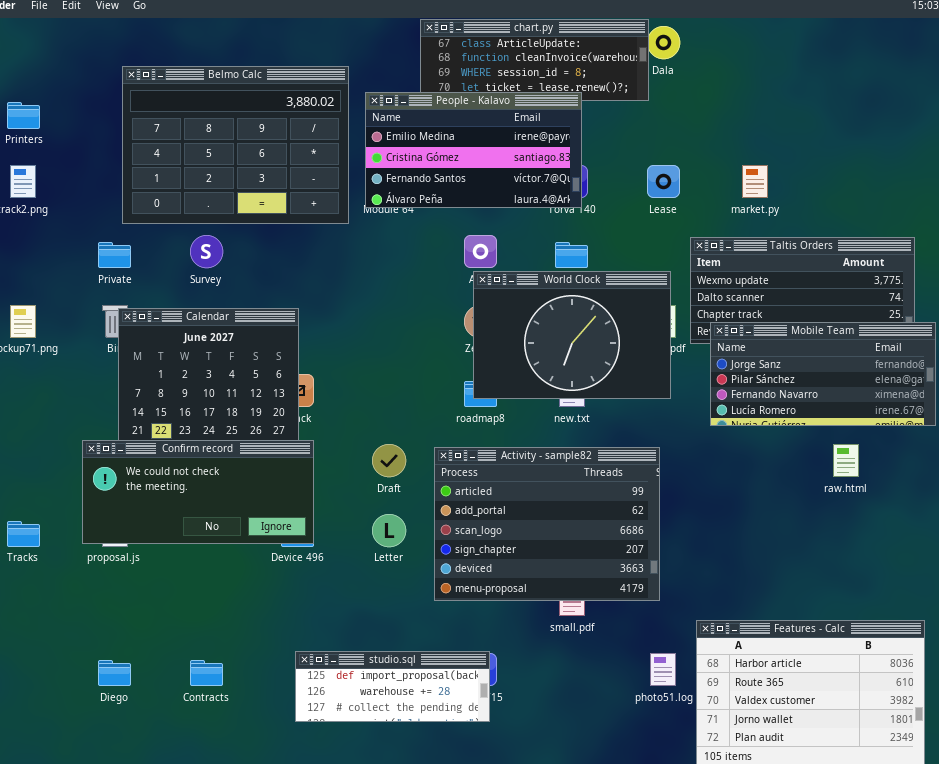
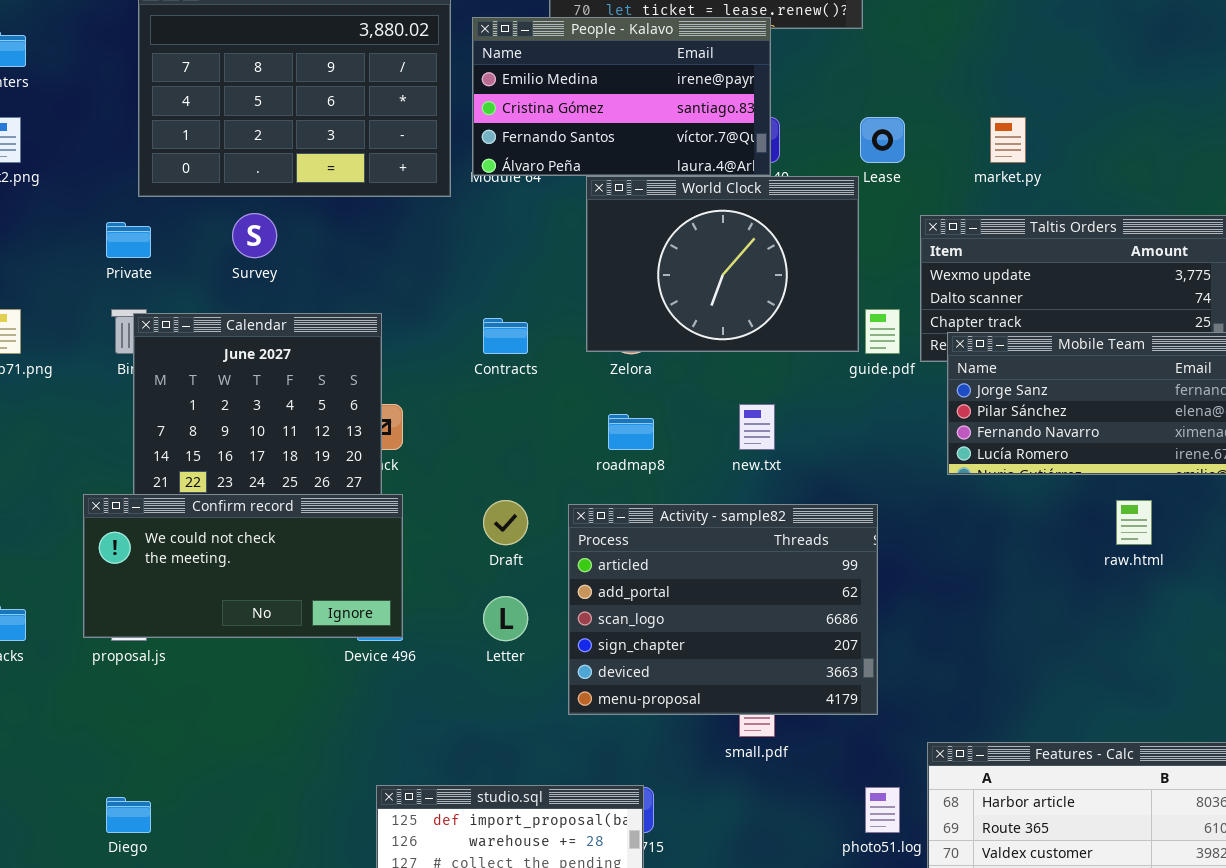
World Clock: [473,271,671,399] -> [586,176,859,352], moved
Contracts: [190,660,223,686] -> [483,318,528,354], moved

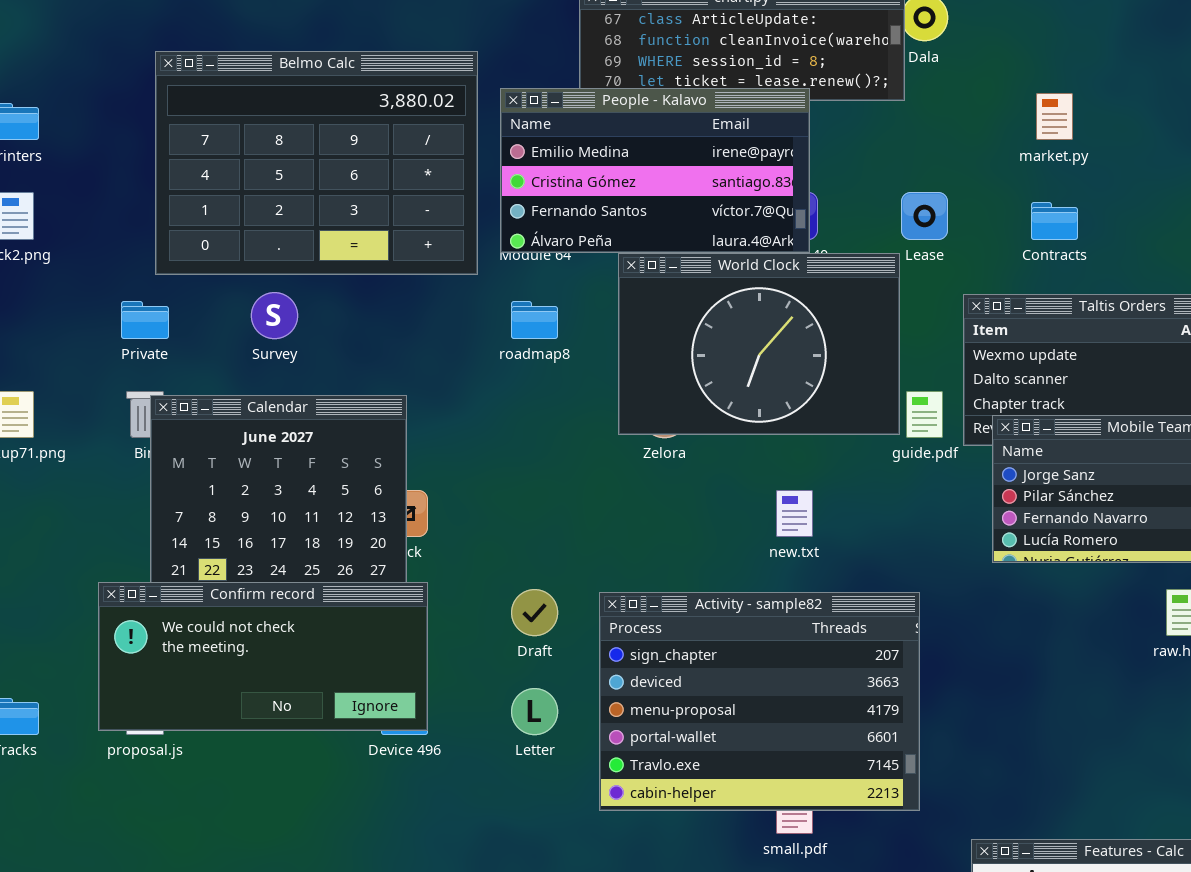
market.py: [990,117,1026,163] -> [1036,93,1073,140], moved
Contracts: [483,318,528,354] -> [1031,202,1078,240], moved
roadmap8: [608,414,654,450] -> [511,301,558,339], moved
Activity - sample82: [568,504,878,715] -> [599,592,920,811], scrolled down 3 rows

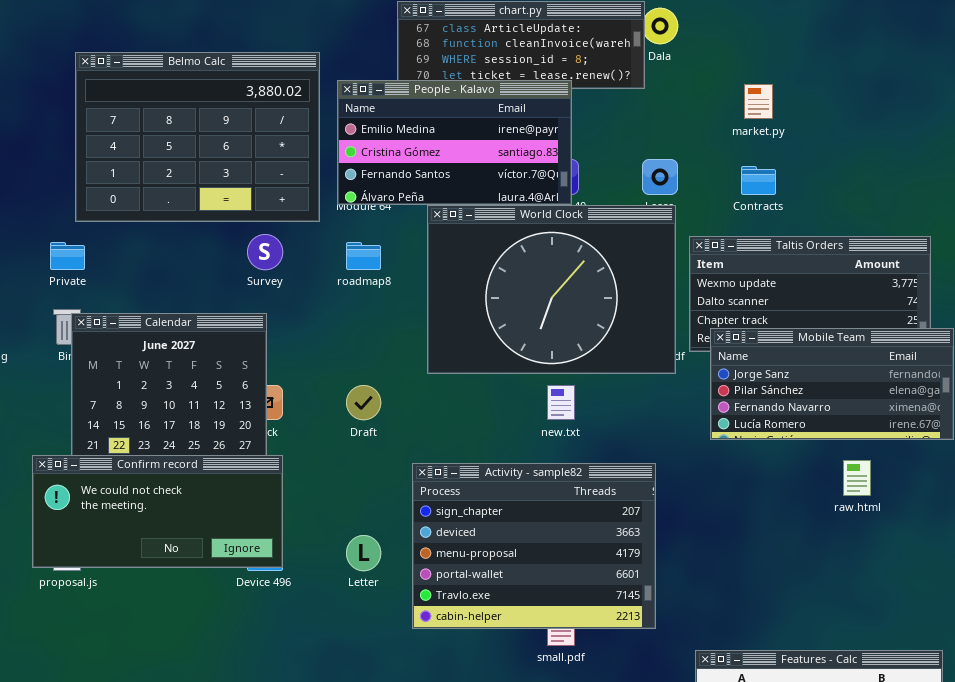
World Clock: [618,253,900,435] -> [427,205,676,374], resized
Survey: [251,292,298,339] -> [247,234,283,270], moved
Draft: [511,589,558,636] -> [346,385,381,420], moved

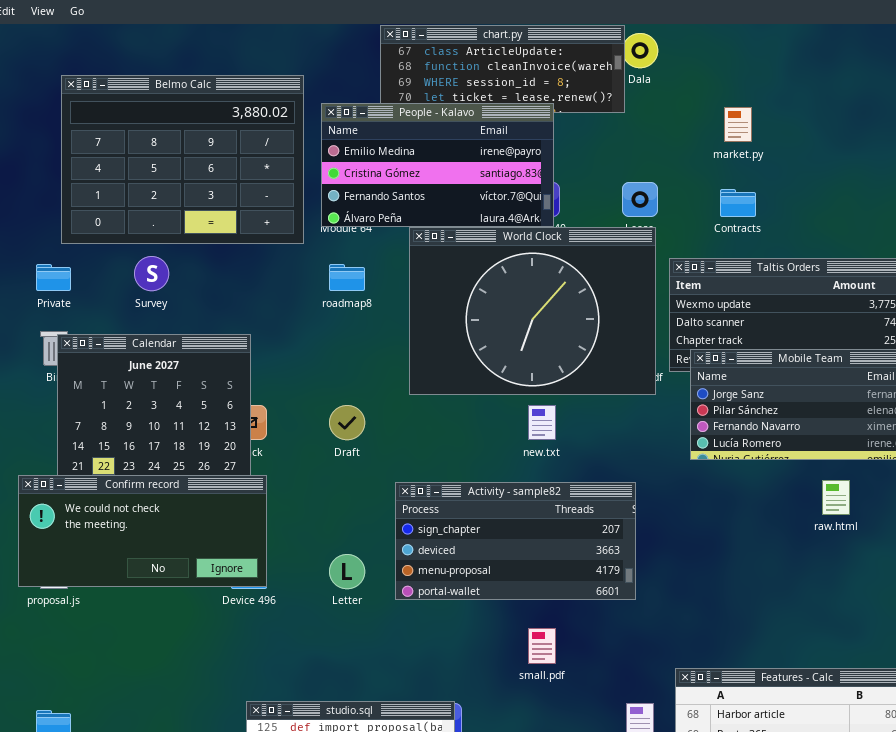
Survey: [247,234,283,270] -> [134,256,169,291], moved
Activity - sample82: [412,463,656,629] -> [395,482,636,600], resized

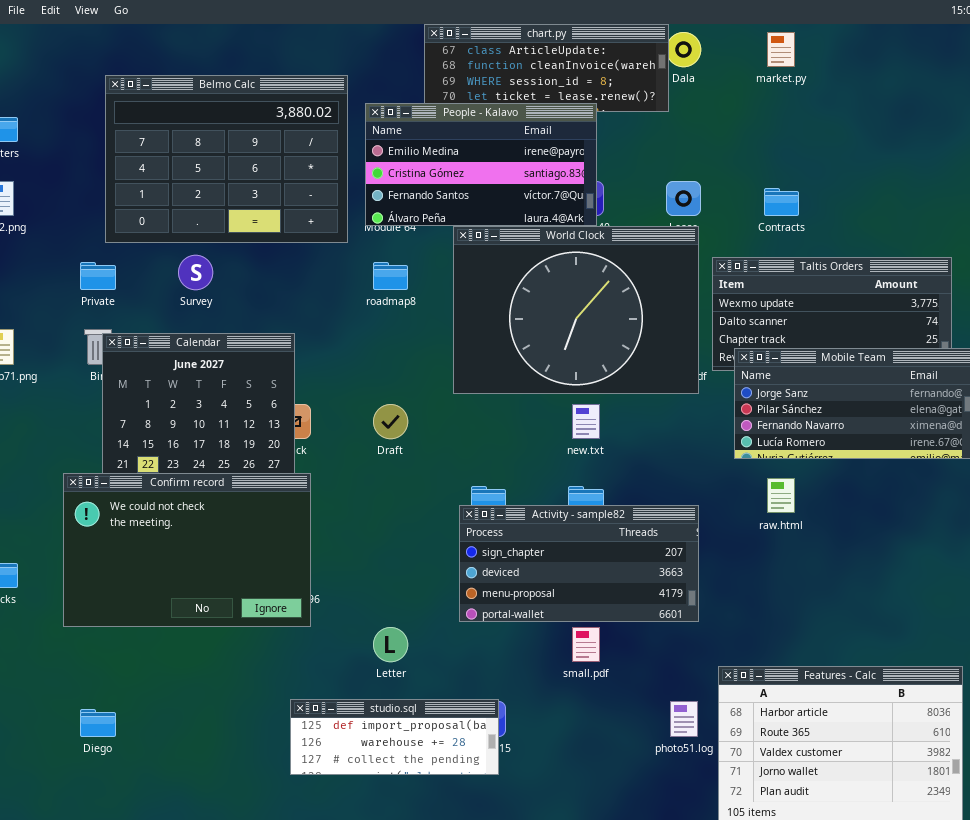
market.py: [724,107,752,142] -> [767,32,795,67], moved
Confirm record: [18,475,267,587] -> [63,473,311,627], resized
raw.html: [822,480,850,515] -> [767,478,795,513], moved
Activity - sample82: [395,482,636,600] -> [459,505,699,622], moved
Letter: [329,554,365,589] -> [373,627,408,662], moved

